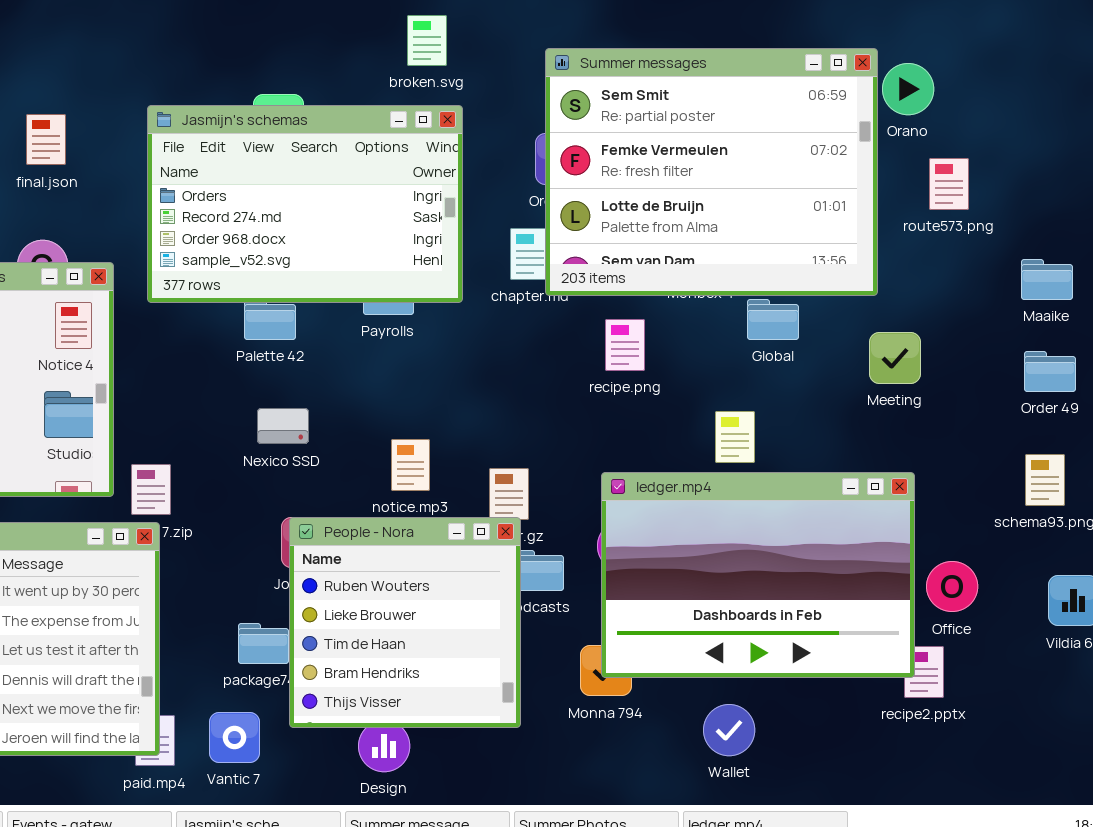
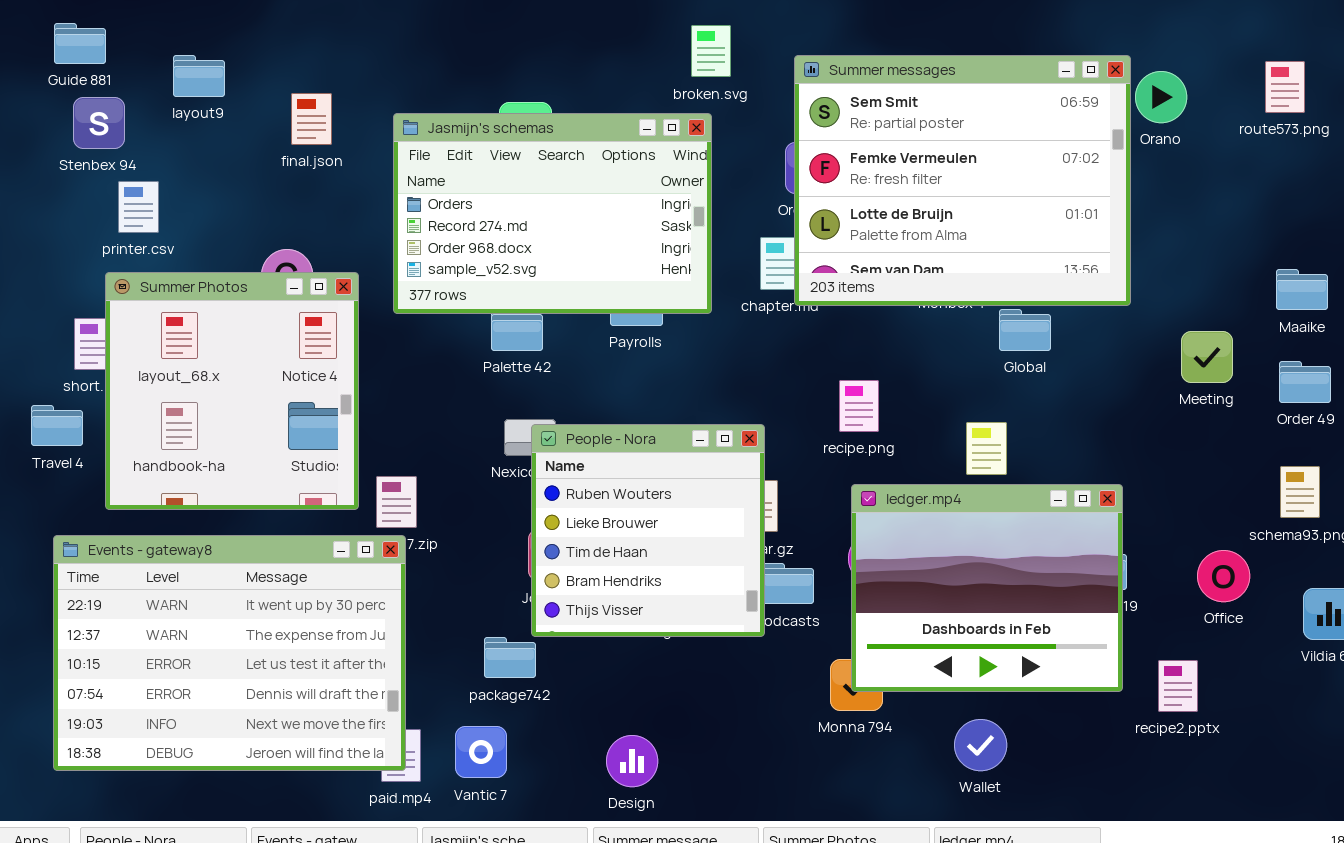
broken.svg: [407,15,447,66] -> [691,25,731,77], moved
final.json: [26,114,66,165] -> [291,93,332,145], moved
route573.png: [929,158,969,210] -> [1265,61,1305,113], moved
recipe.png: [605,319,645,371] -> [839,380,879,432], moved
Meeting: [869,332,921,384] -> [1181,331,1233,383], moved
ledger.mp4: [601,472,915,678] -> [851,484,1123,692], resized
People - Nora: [289,517,521,728] -> [531,424,765,637], moved
Office: [926,561,978,612] -> [1197,550,1250,602], moved

